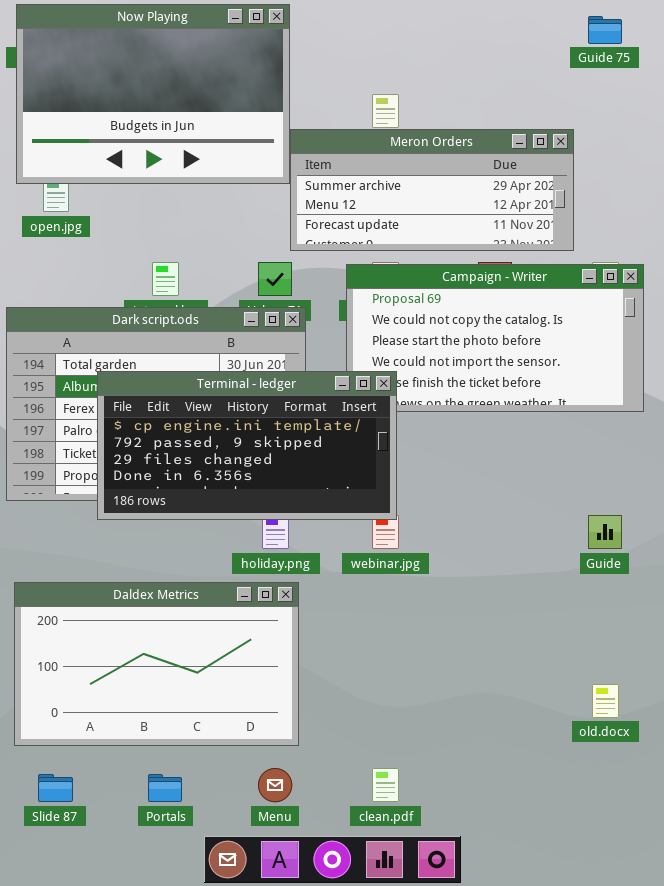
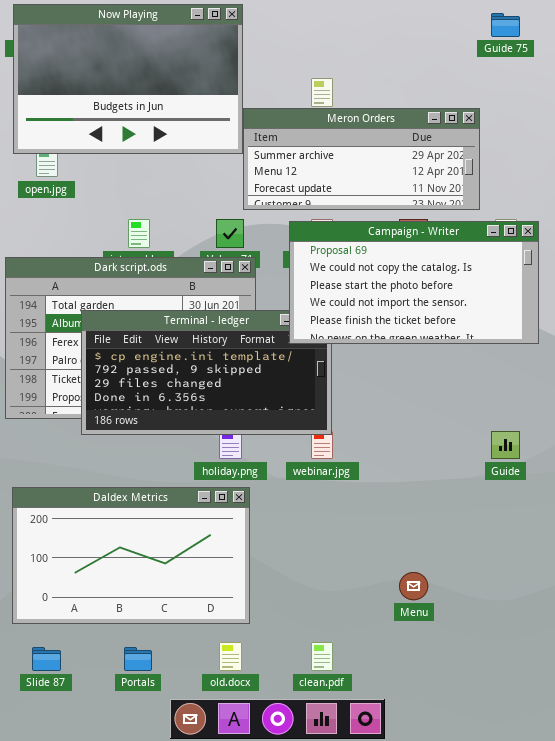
Campaign - Writer: [346,264,644,412] -> [289,221,539,344], raised
old.docx: [592,684,619,718] -> [219,642,242,671], moved
Menu: [258,768,292,802] -> [399,572,428,600], moved

